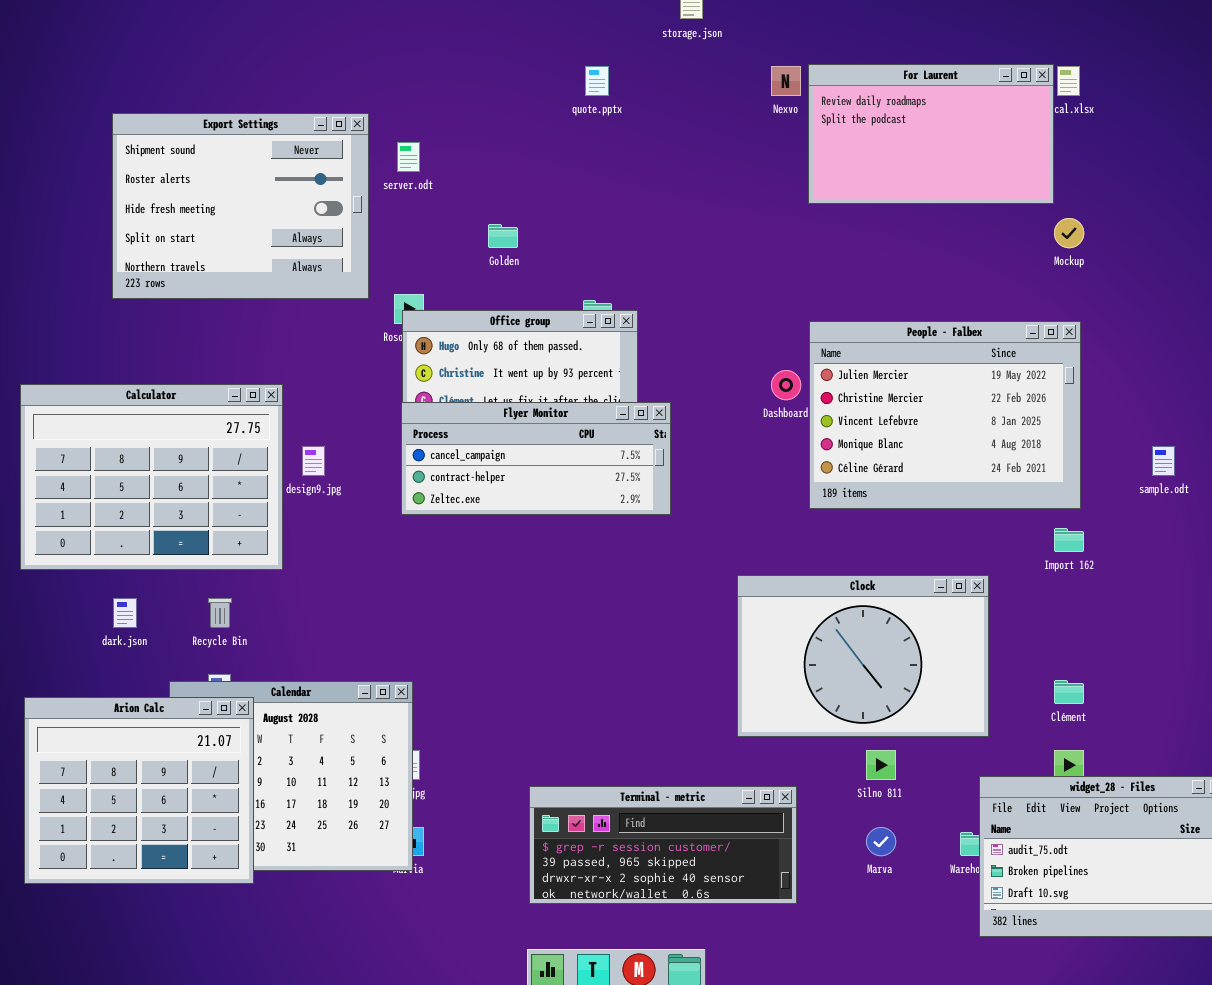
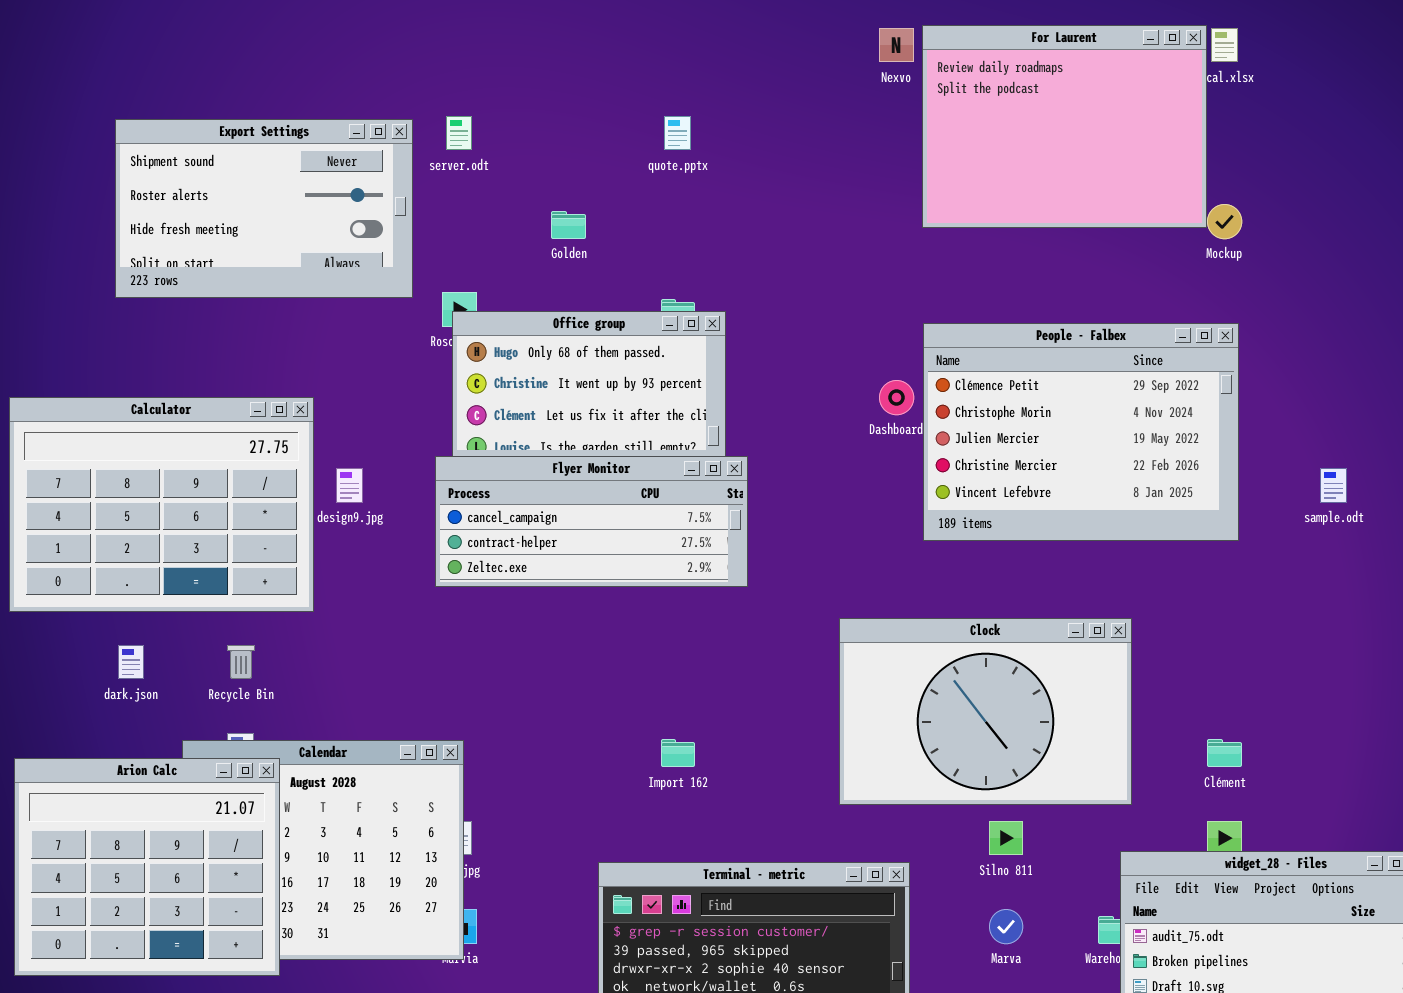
For Laurent: [808,64,1054,204] -> [922,25,1207,228], resized
quote.pptx: [585,66,609,96] -> [664,116,691,150], moved
Export Settings: [112,113,369,299] -> [115,119,413,298], resized
People - Falbex: [809,321,1081,509] -> [923,323,1239,541], scrolled up 2 rows
Flyer Monitor: [401,402,671,515] -> [435,456,748,587], moved
Import 162: [1054,528,1084,552] -> [661,739,695,767], moved

